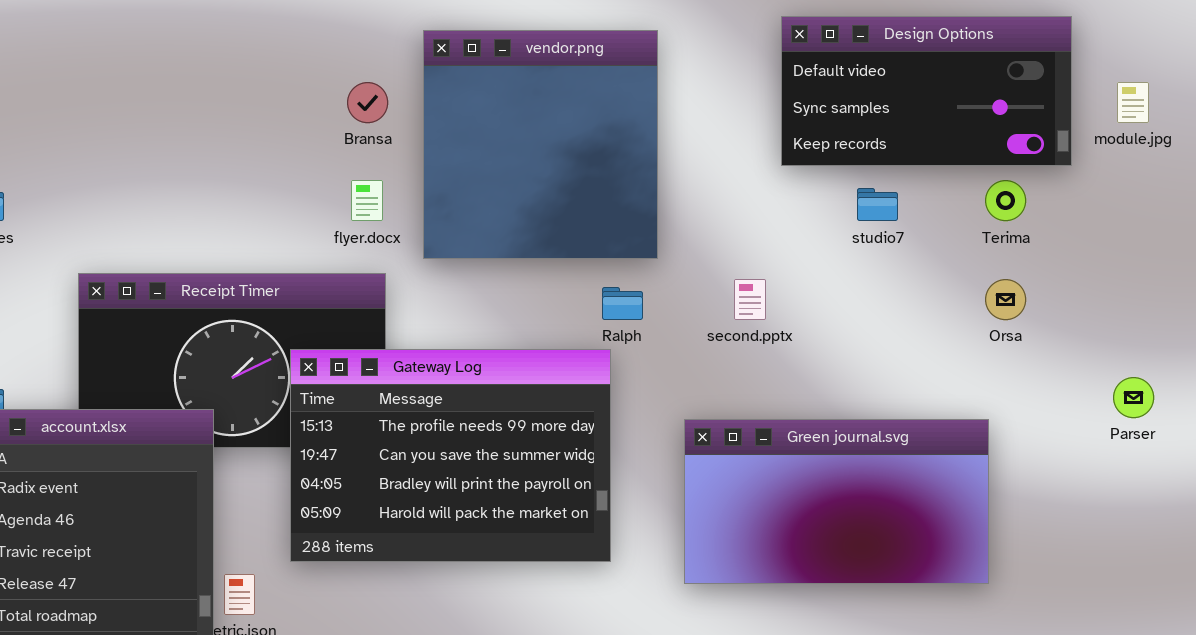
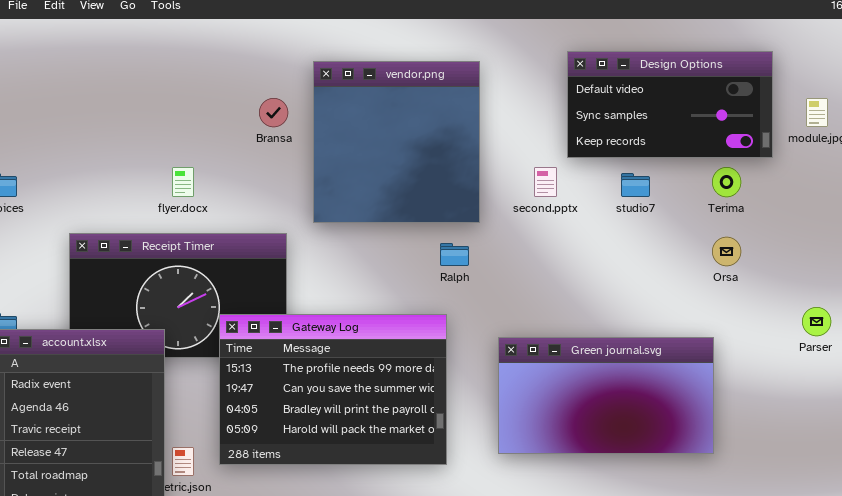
flyer.docx: [351,180,383,221] -> [172,167,194,197], moved
second.pptx: [734,279,766,320] -> [534,167,557,197], moved
Gateway Log: [290,349,611,562] -> [219,314,447,465], moved

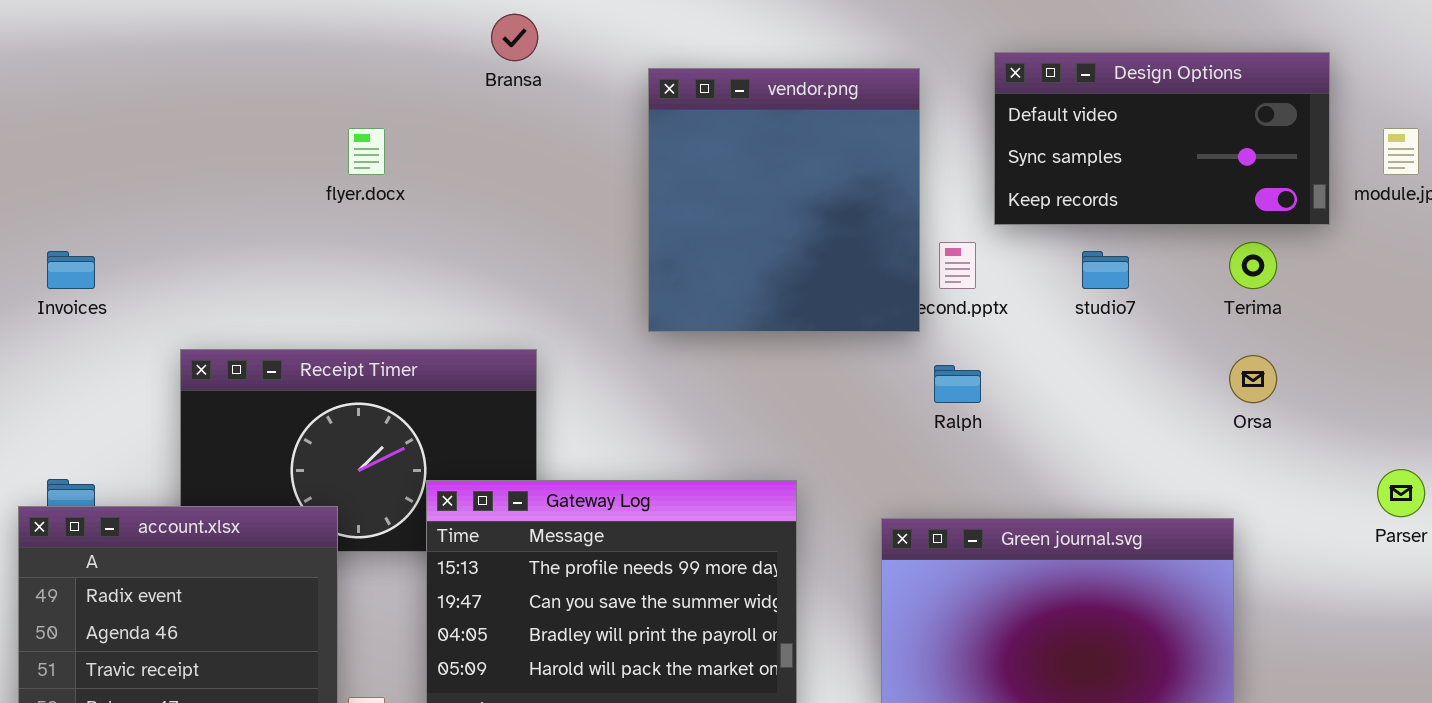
vendor.png: [313,61,480,223] -> [648,68,920,332], moved
Bransa: [259,98,288,127] -> [491,14,538,61], moved
flyer.docx: [172,167,194,197] -> [348,128,385,175], moved
Ralph: [440,243,469,266] -> [934,365,981,403], moved

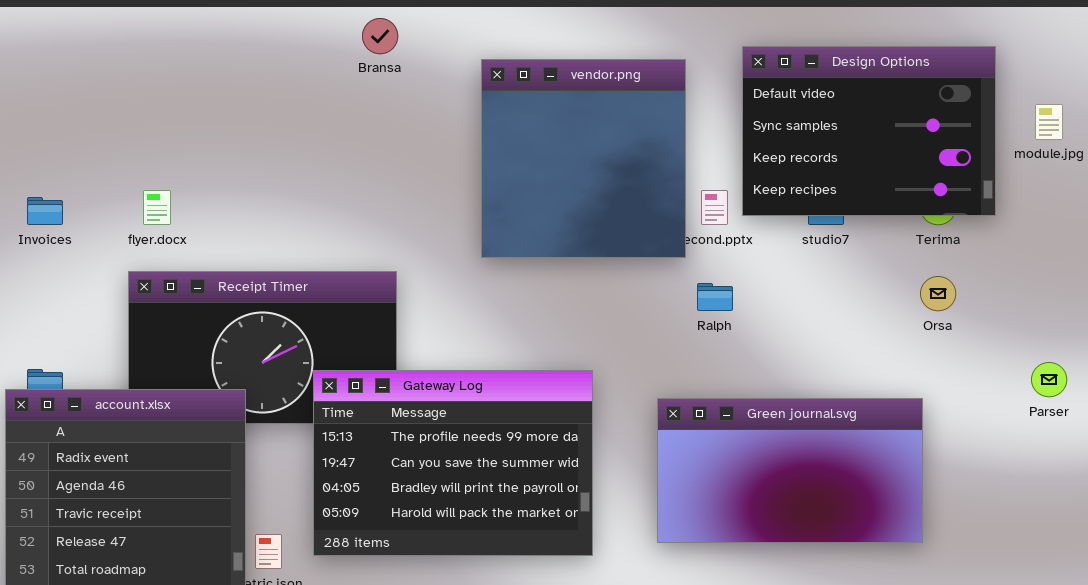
Design Options: [994,52,1330,225] -> [742,46,996,216], resized
flyer.docx: [348,128,385,175] -> [143,190,171,225], moved

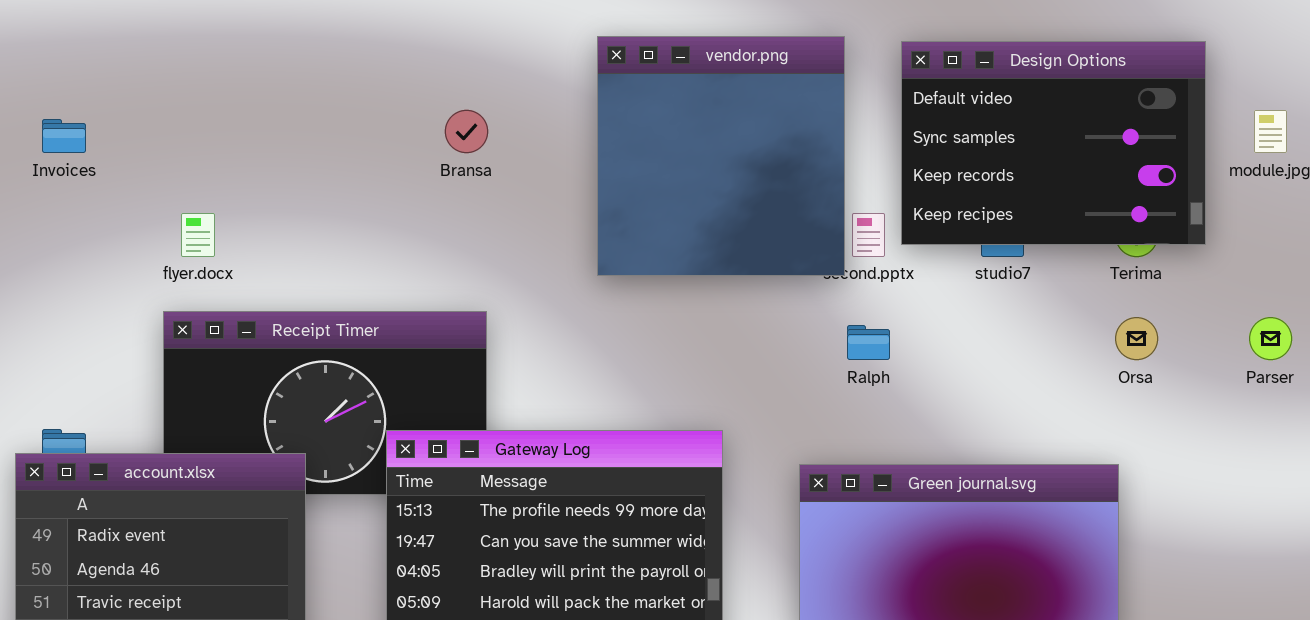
Bransa: [362,18,398,54] -> [445,110,488,153], moved
vendor.png: [481,59,686,258] -> [597,36,845,276], moved
Invoices: [27,197,63,225] -> [42,119,86,153], moved
Parser: [1031,362,1067,397] -> [1249,317,1292,360], moved

